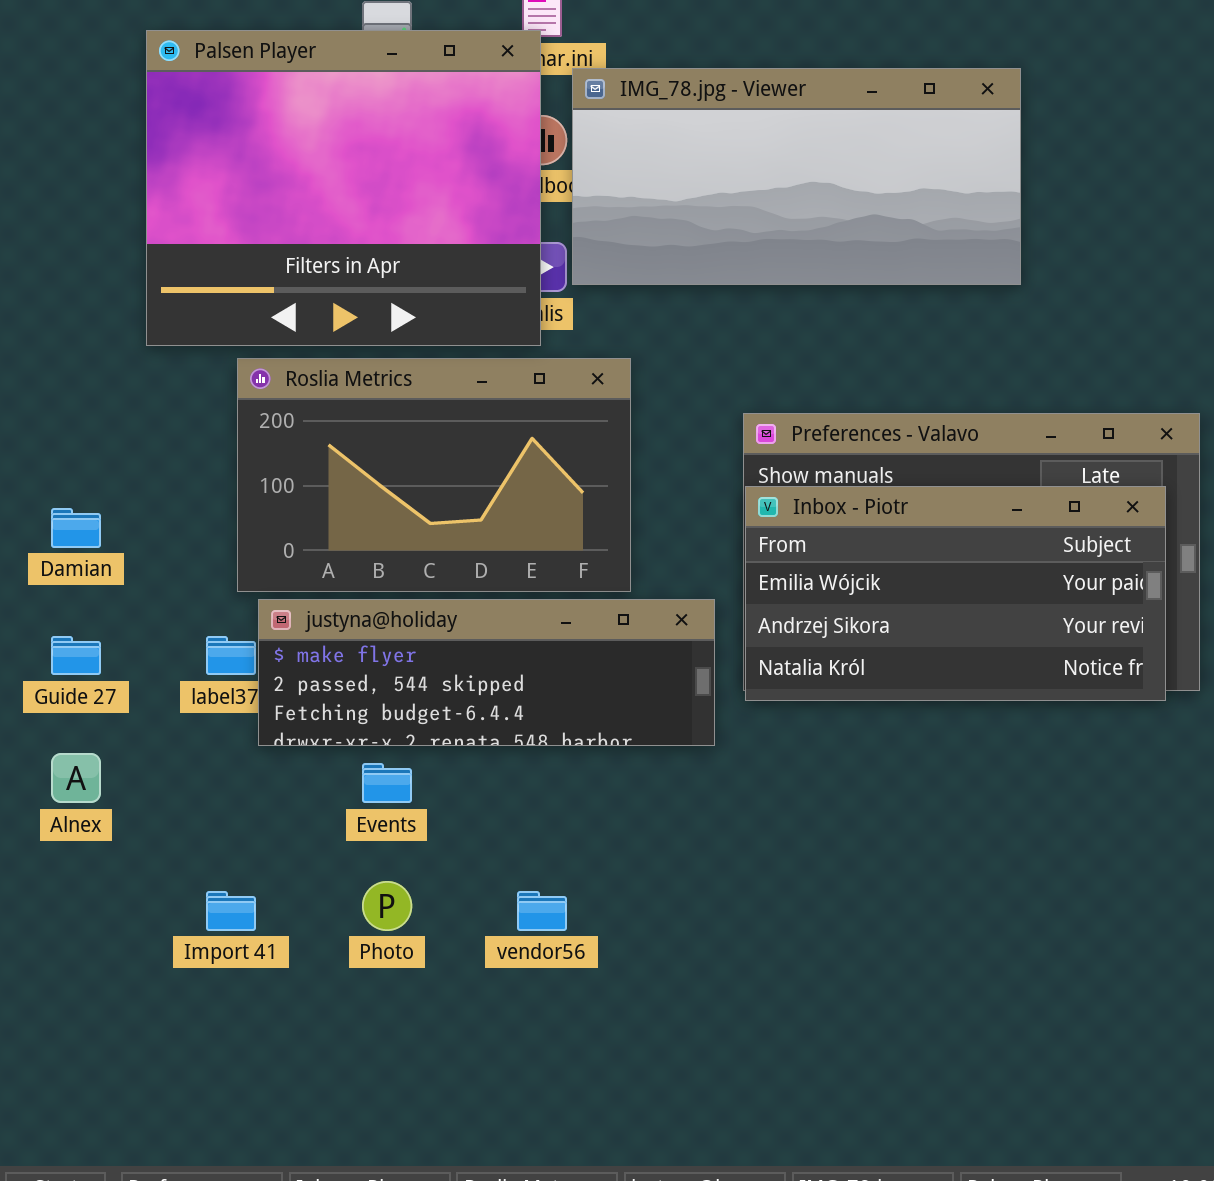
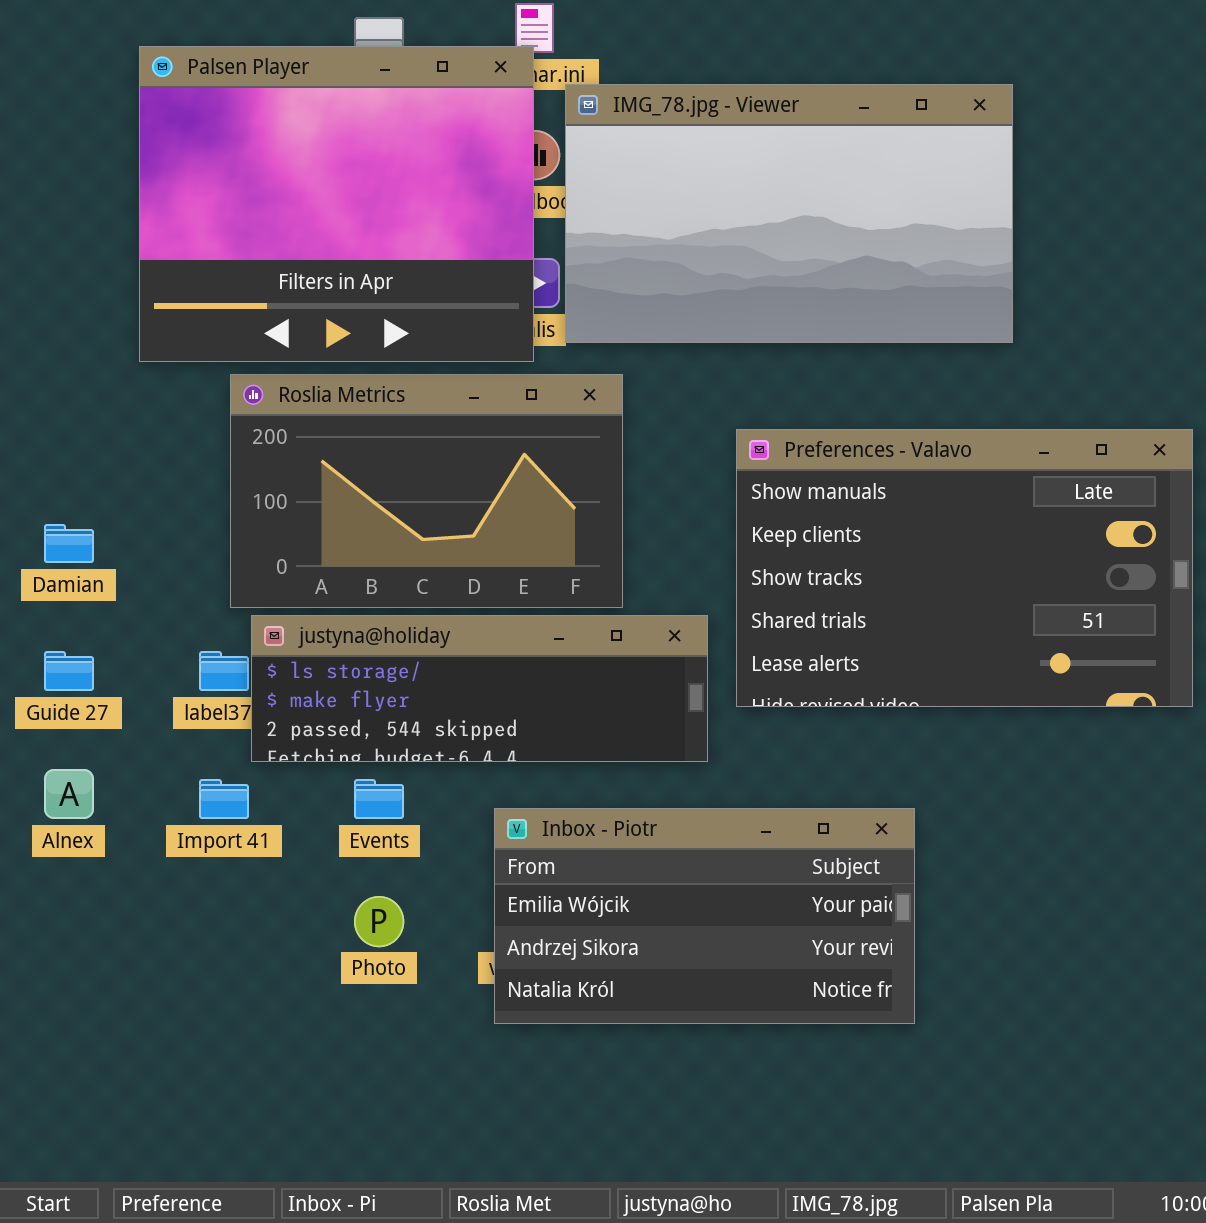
IMG_78.jpg - Viewer: [572,68,1021,285] -> [565,84,1013,343], resized
Inbox - Piotr: [745,486,1166,701] -> [494,808,915,1024], moved
justyna@holiday: [258,599,715,746] -> [251,615,708,762], scrolled up 1 row
Import 41: [206,891,256,931] -> [199,779,249,819], moved

